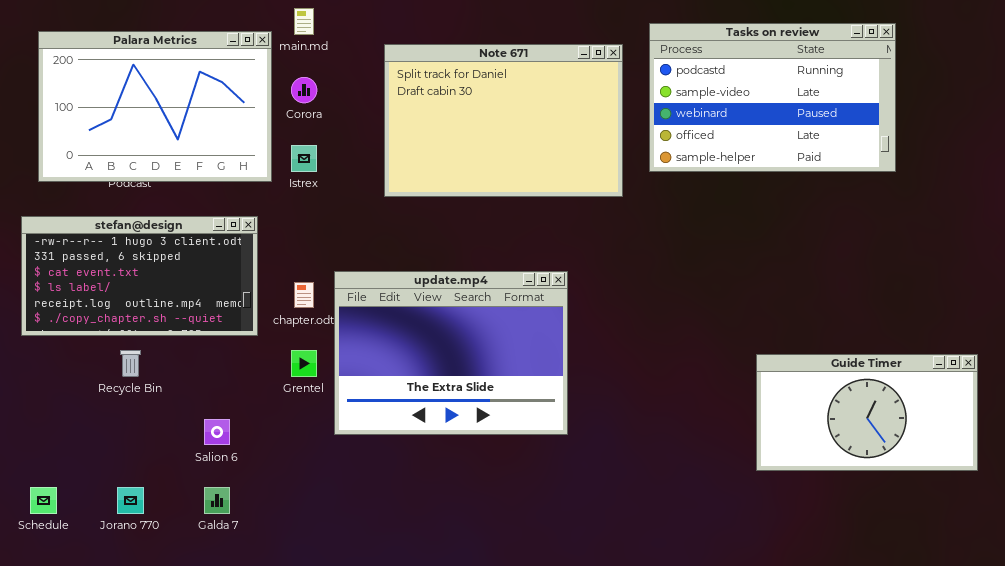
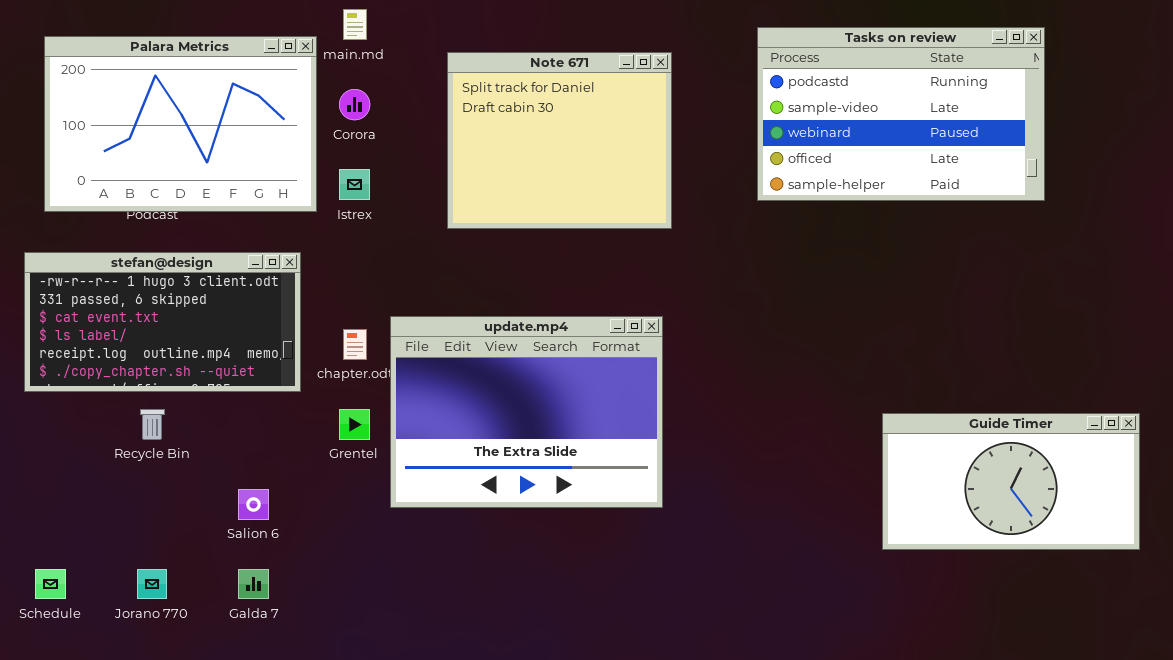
Note 671: [384,44,623,197] -> [447,52,672,229], resized

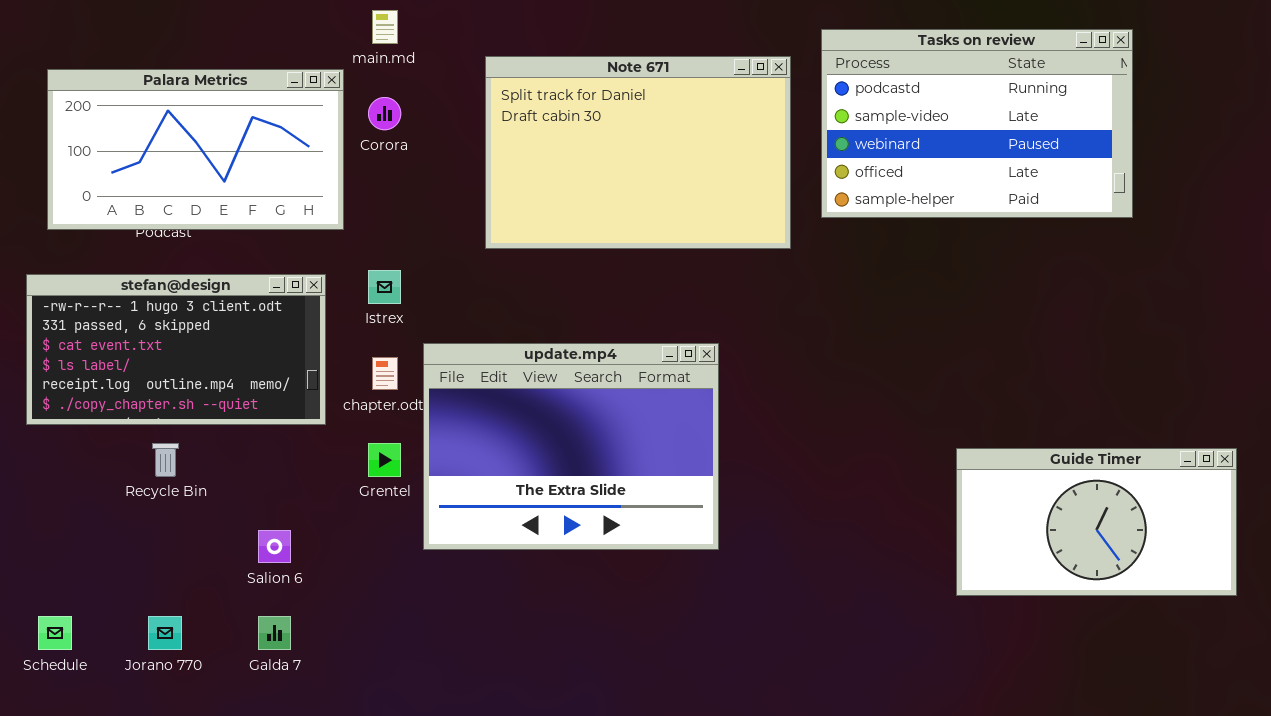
Palara Metrics: [44,36,317,212] -> [47,69,344,230], resized
Note 671: [447,52,672,229] -> [485,56,791,249], resized
Istrex: [339,169,370,200] -> [368,270,401,304], moved

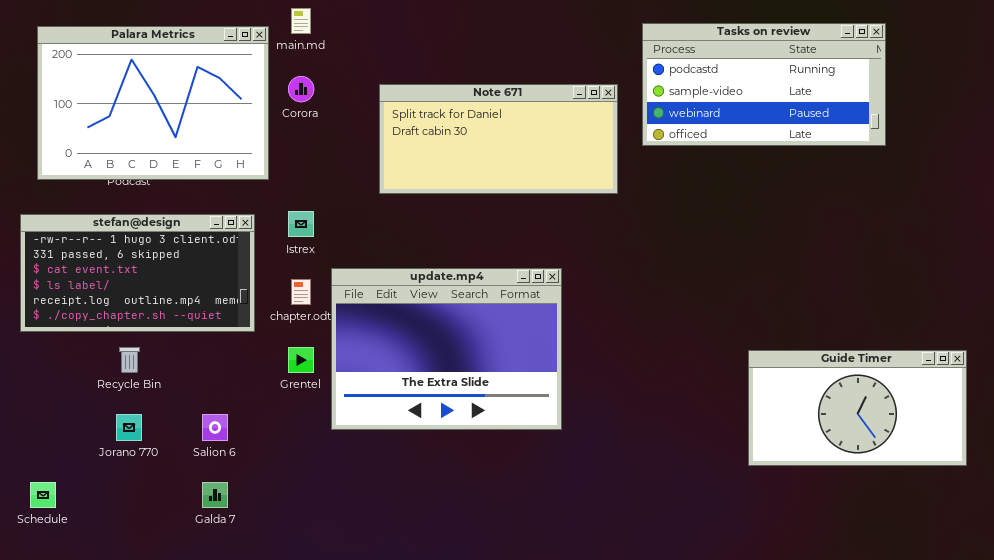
Tasks on review: [821,29,1133,218] -> [642,23,886,146], resized
Note 671: [485,56,791,249] -> [379,84,618,194], resized
Palara Metrics: [47,69,344,230] -> [37,26,269,180], resized
Jorano 770: [148,616,182,650] -> [116,414,142,441], moved

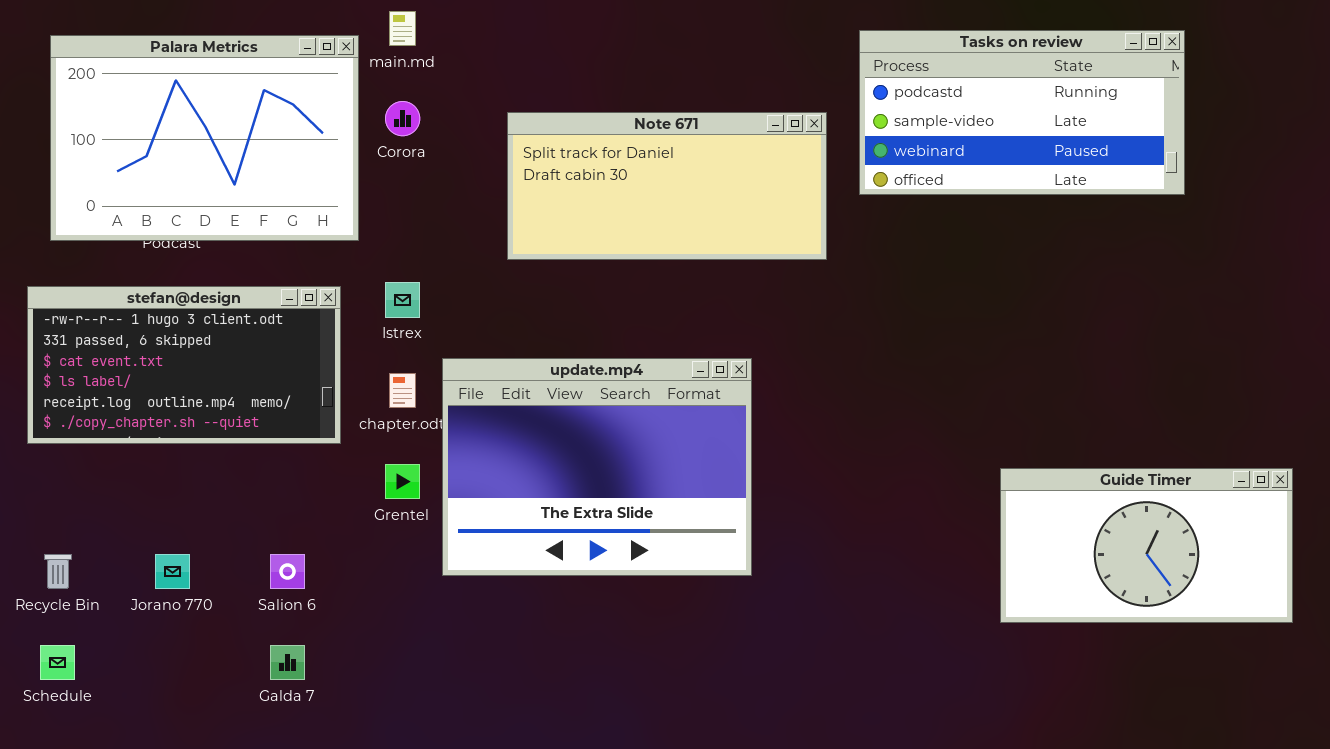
Recycle Bin: [119,347,140,373] -> [44,554,72,589], moved

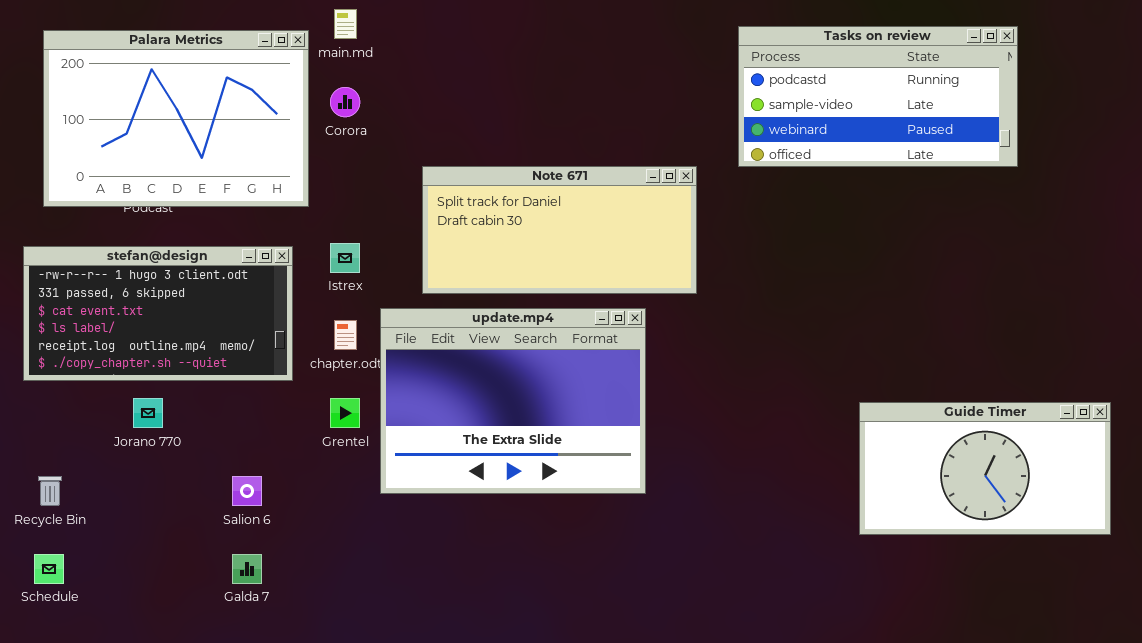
Note 671: [507,112,827,260] -> [422,166,697,294], moved
Jorano 770: [155,554,190,589] -> [133,398,163,428], moved

